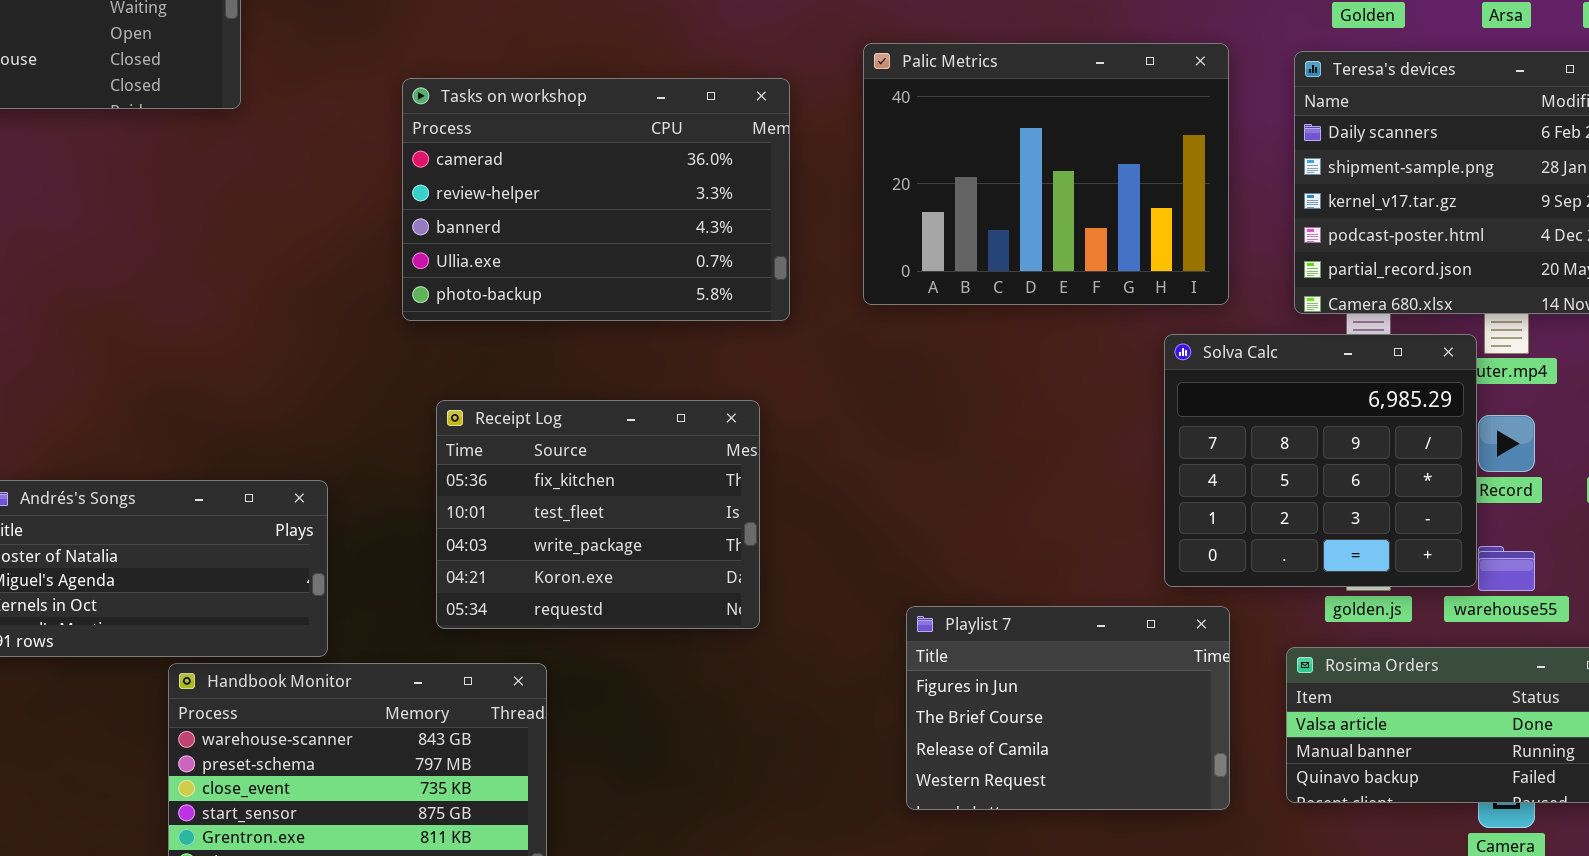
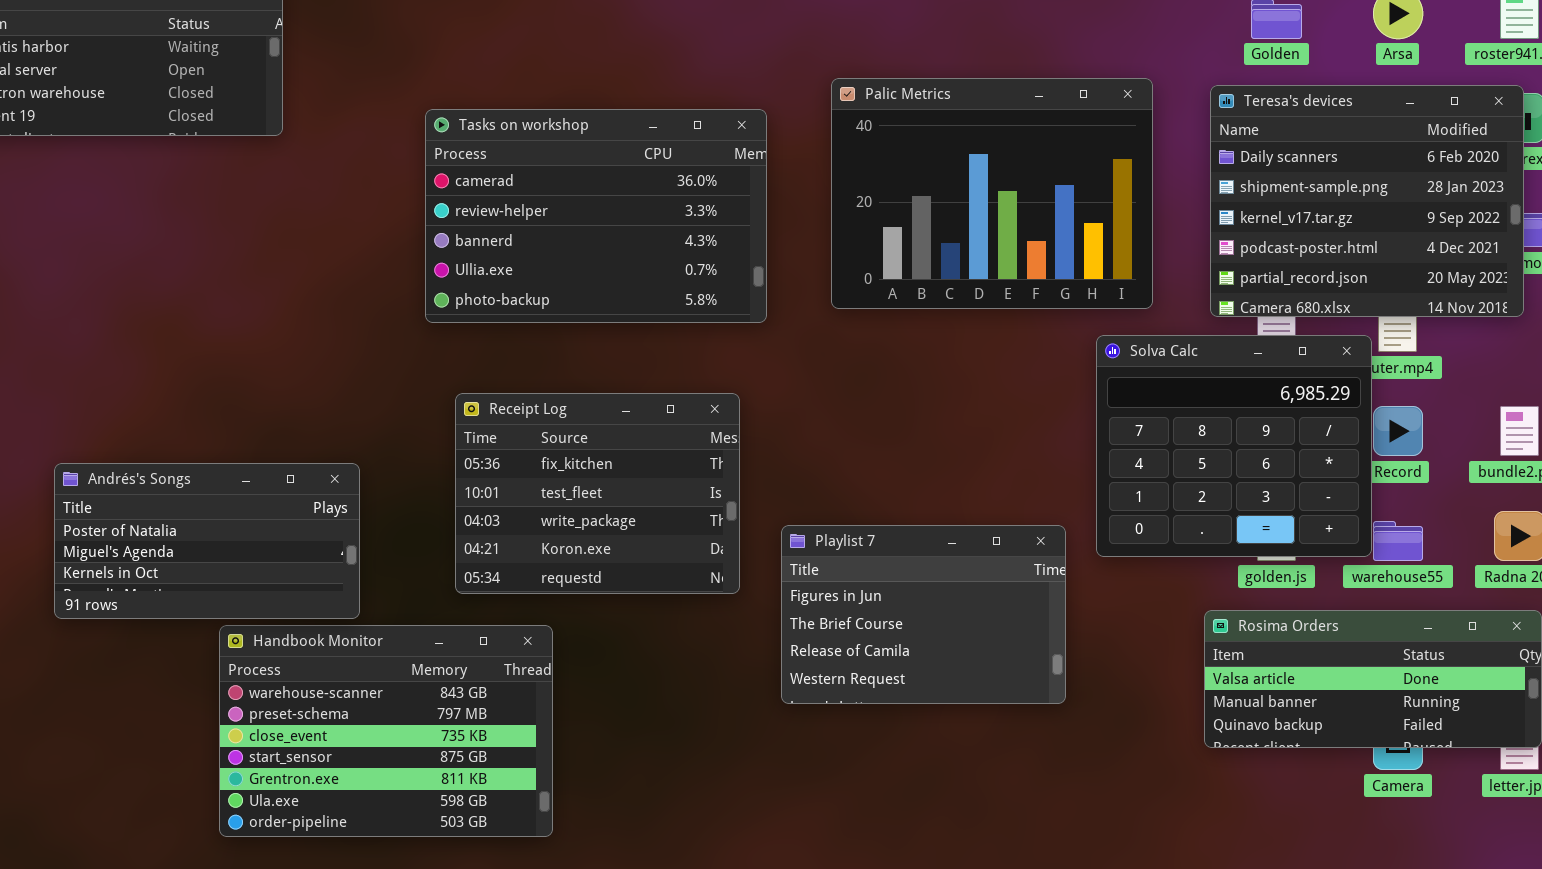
Playlist 7: [906,606,1230,810] -> [781,525,1066,704], moved

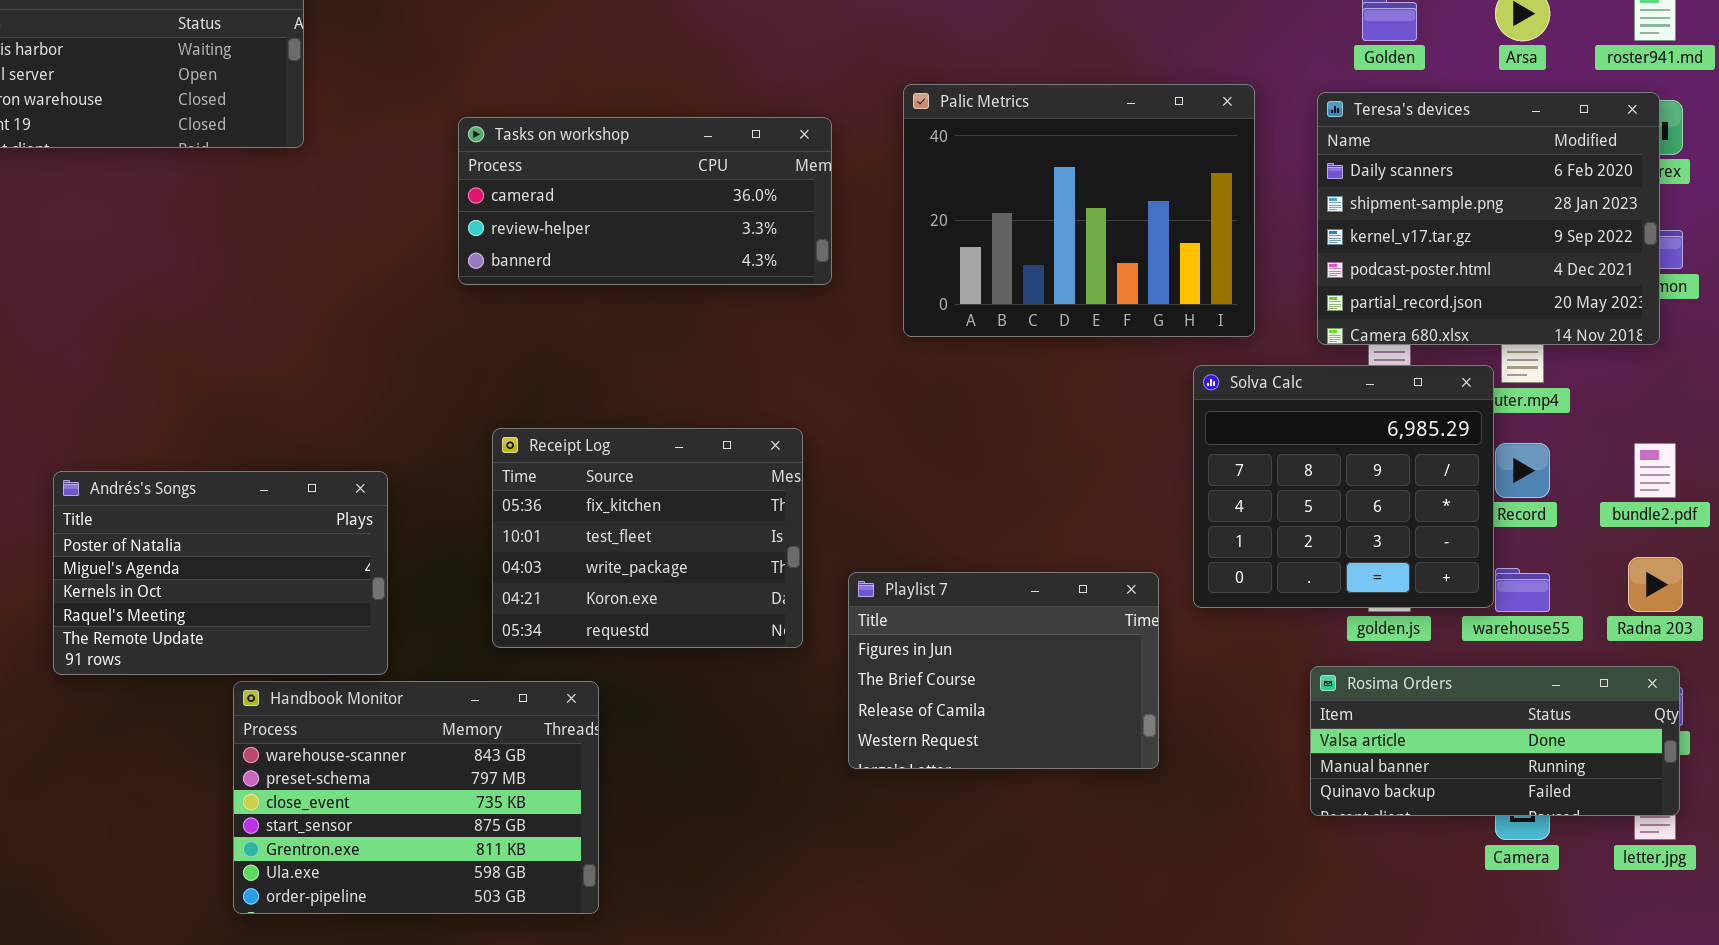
Tasks on workshop: [425,109,767,323] -> [458,117,832,285], resized
Andrés's Songs: [54,463,360,619] -> [53,471,388,675], resized

